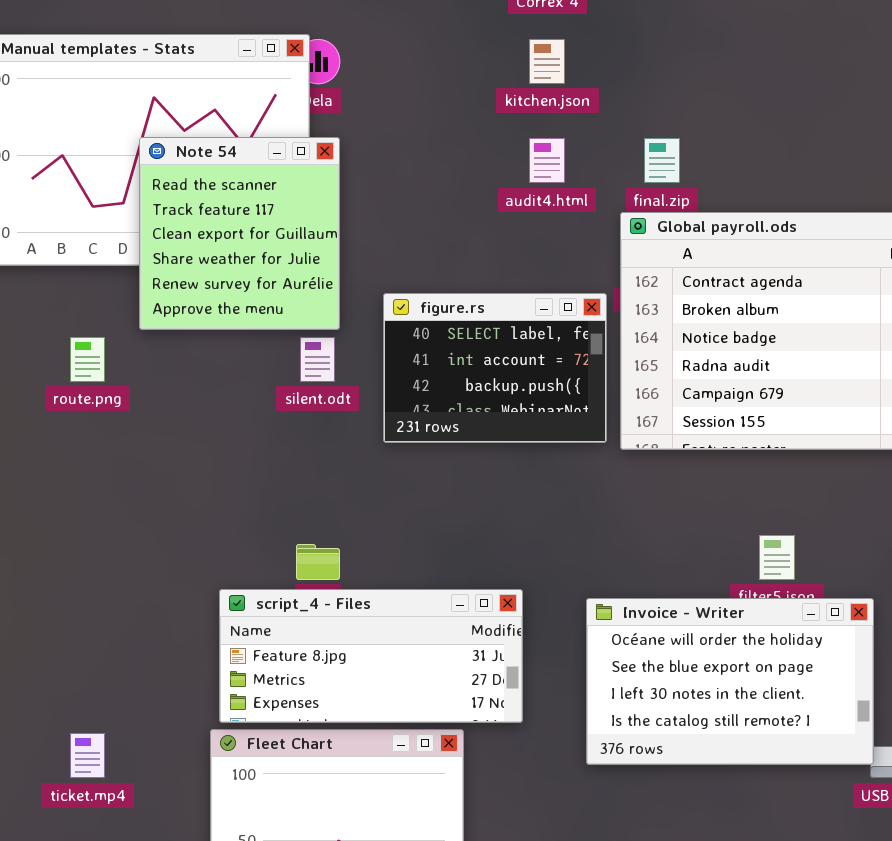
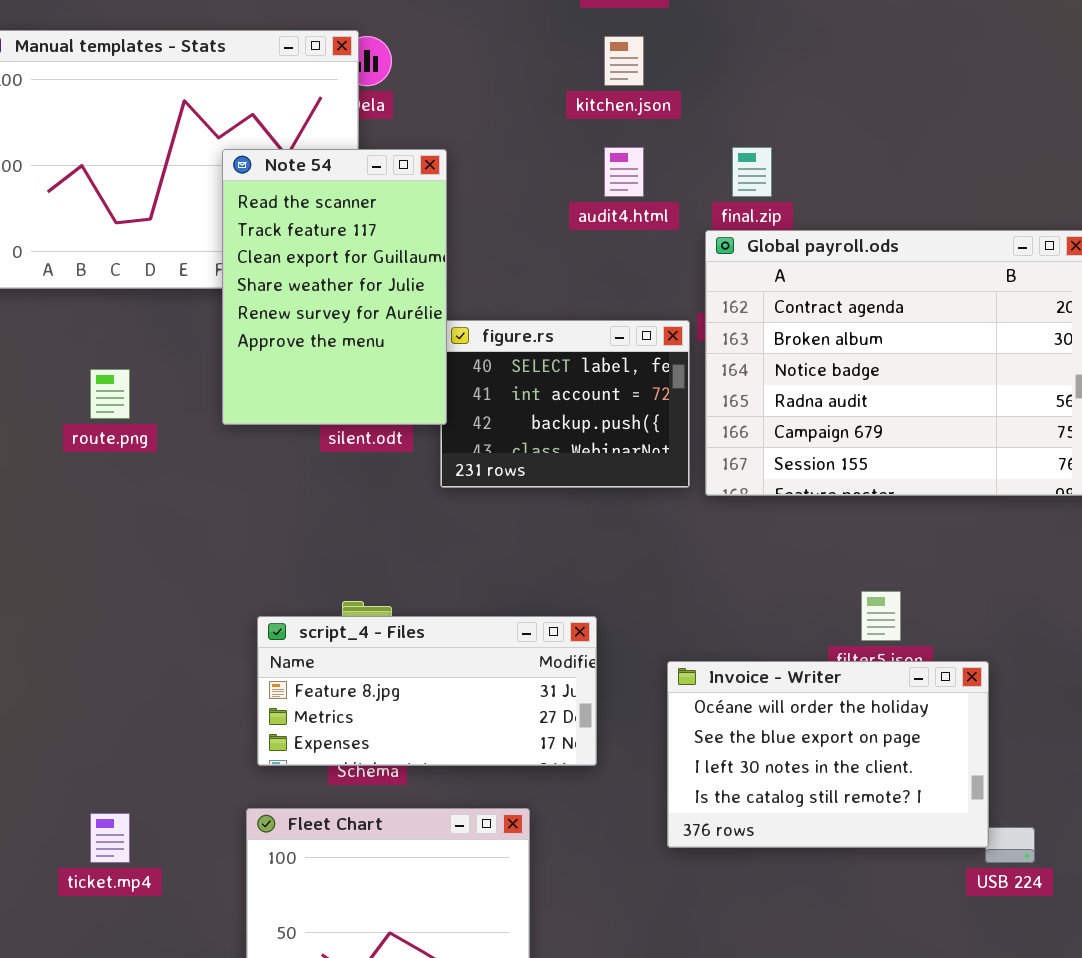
Note 54: [139,137,340,330] -> [222,149,447,425], moved, resized
script_4 - Files: [219,589,523,723] -> [257,616,597,766], moved

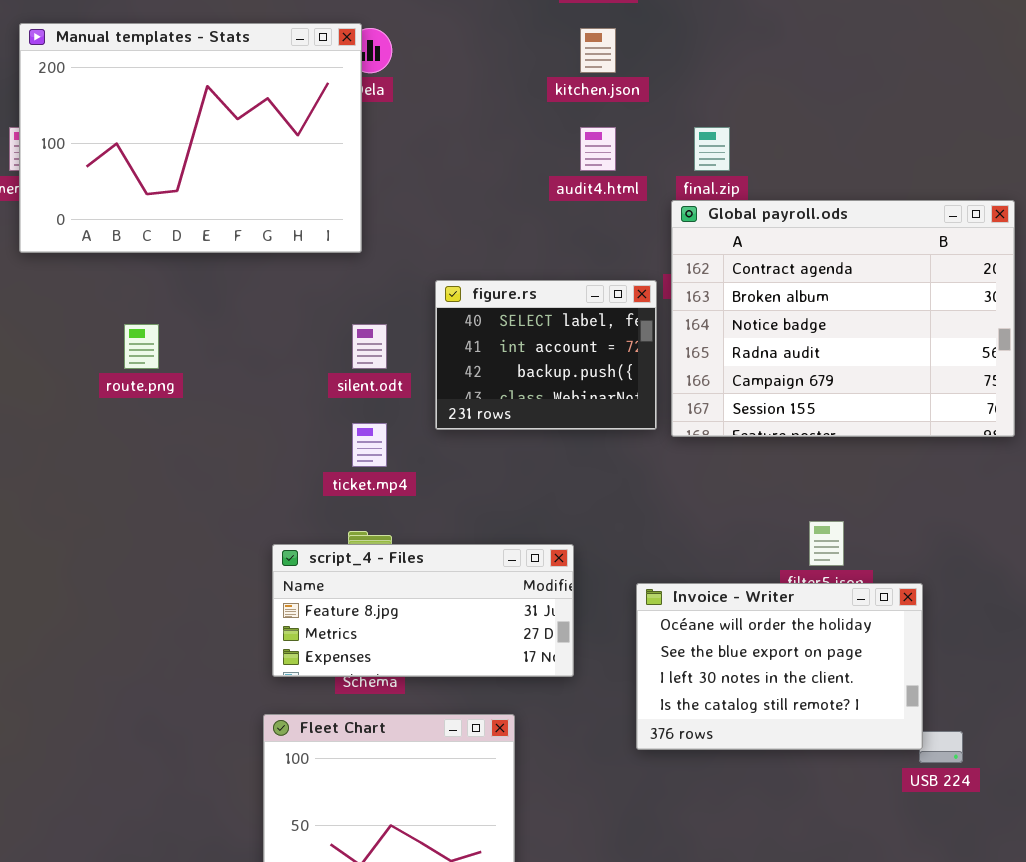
Note 54: [222,149,447,425] -> none, closed
ticket.mp4: [90,813,130,863] -> [352,423,387,467], moved

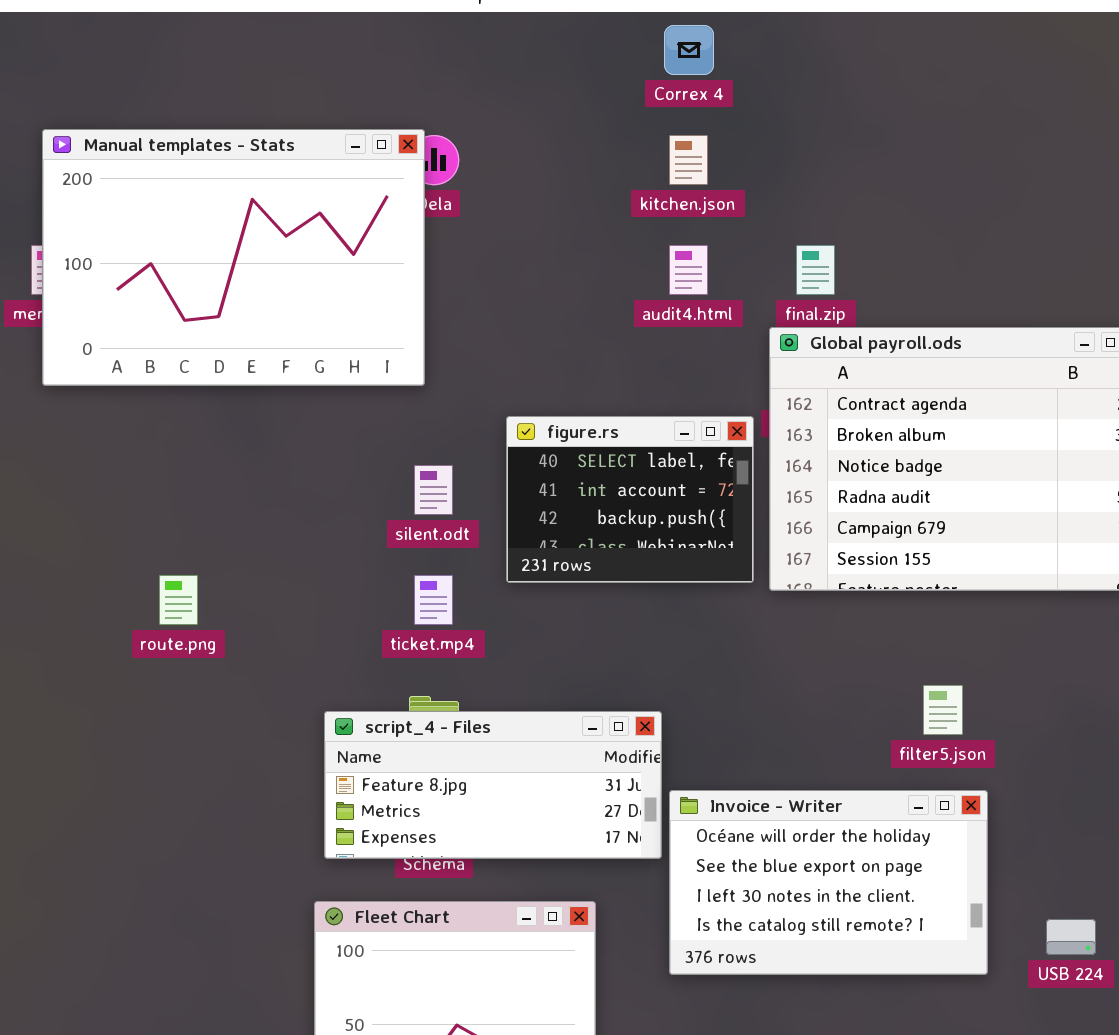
route.png: [124,324,159,369] -> [159,575,198,625], moved
Invoice - Writer: [636,583,923,750] -> [669,790,988,975], moved

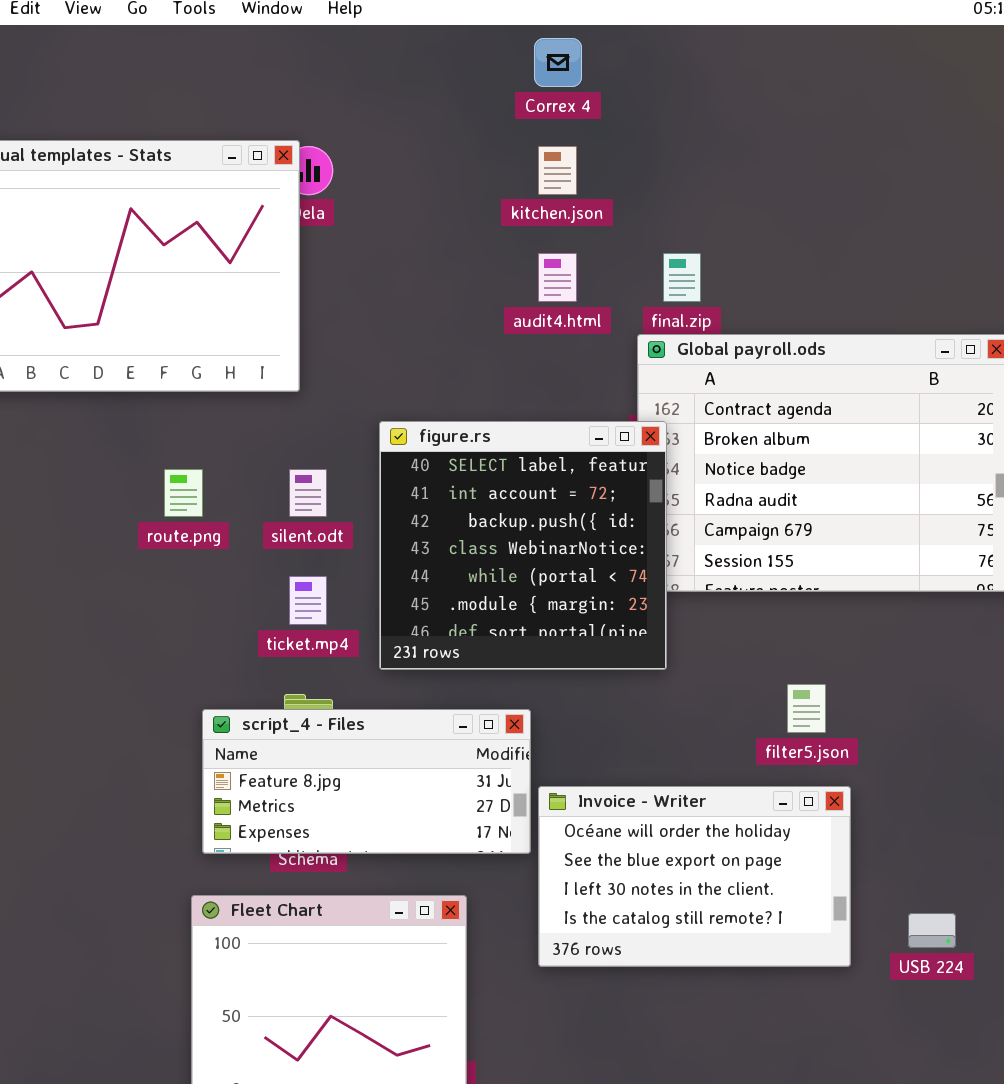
figure.rs: [506,416,754,583] -> [379,421,667,670], resized
route.png: [159,575,198,625] -> [164,469,203,517], moved

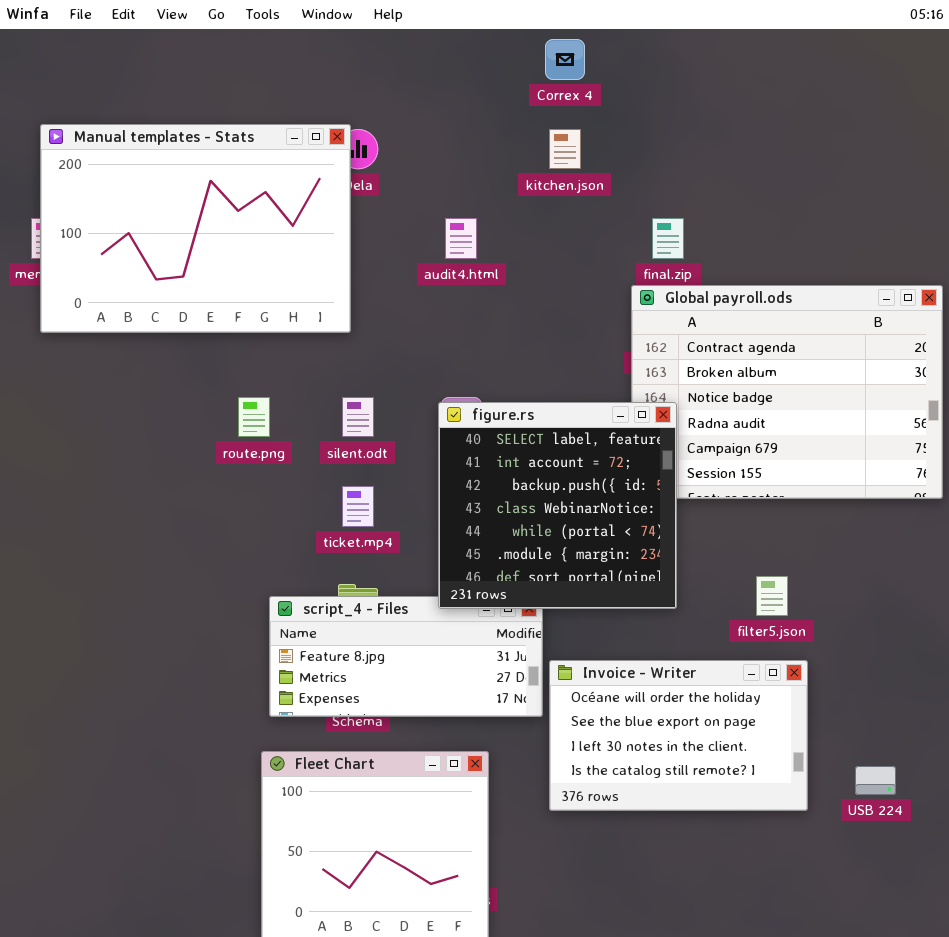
audit4.html: [538,253,577,302] -> [445,218,477,259], moved
figure.rs: [379,421,667,670] -> [438,402,677,609], moved

